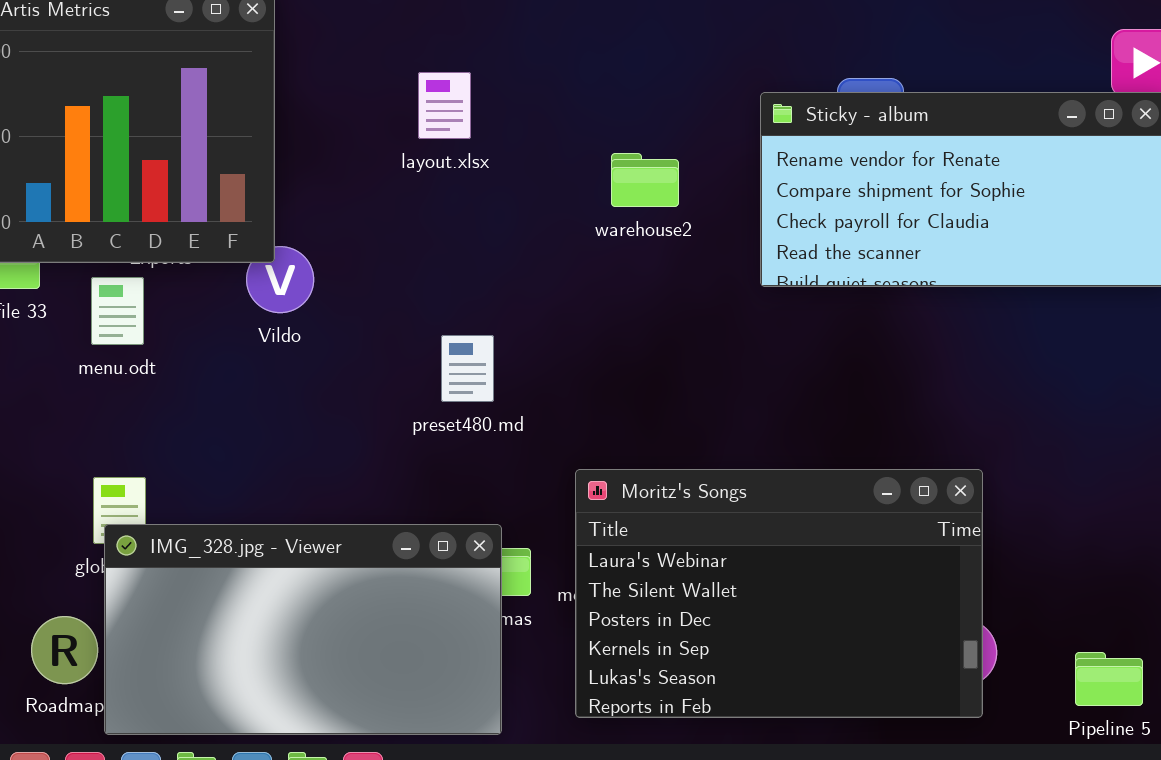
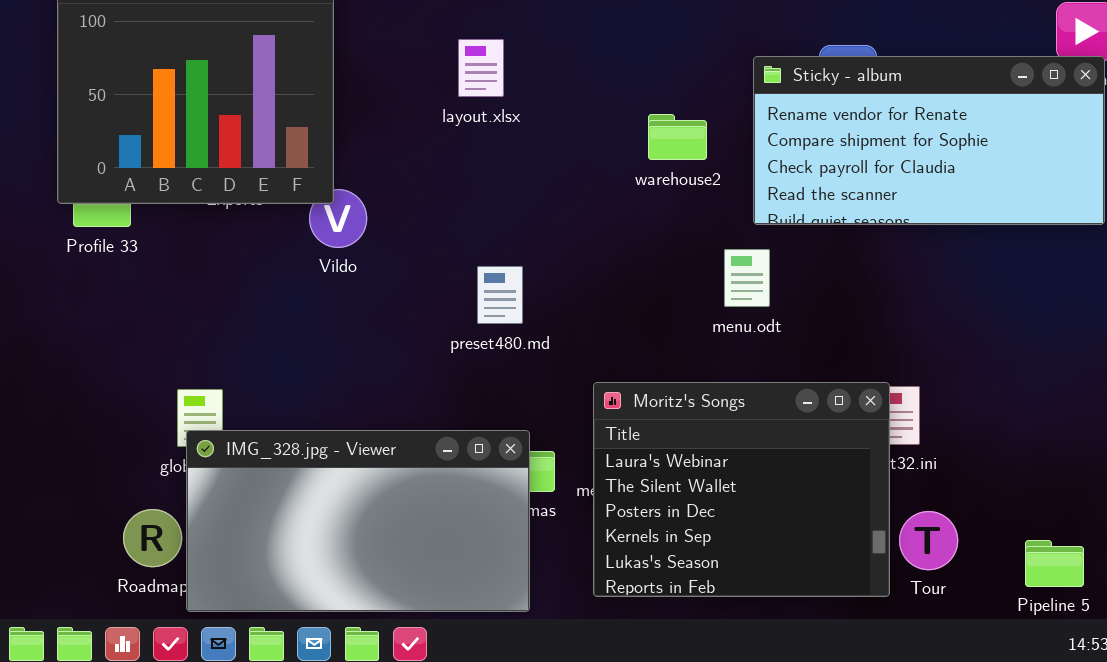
warehouse2: [611,153,679,207] -> [648,114,707,160], moved
menu.odt: [91,277,144,345] -> [724,249,770,307], moved
Moritz's Songs: [575,469,983,718] -> [593,382,890,597], resized

